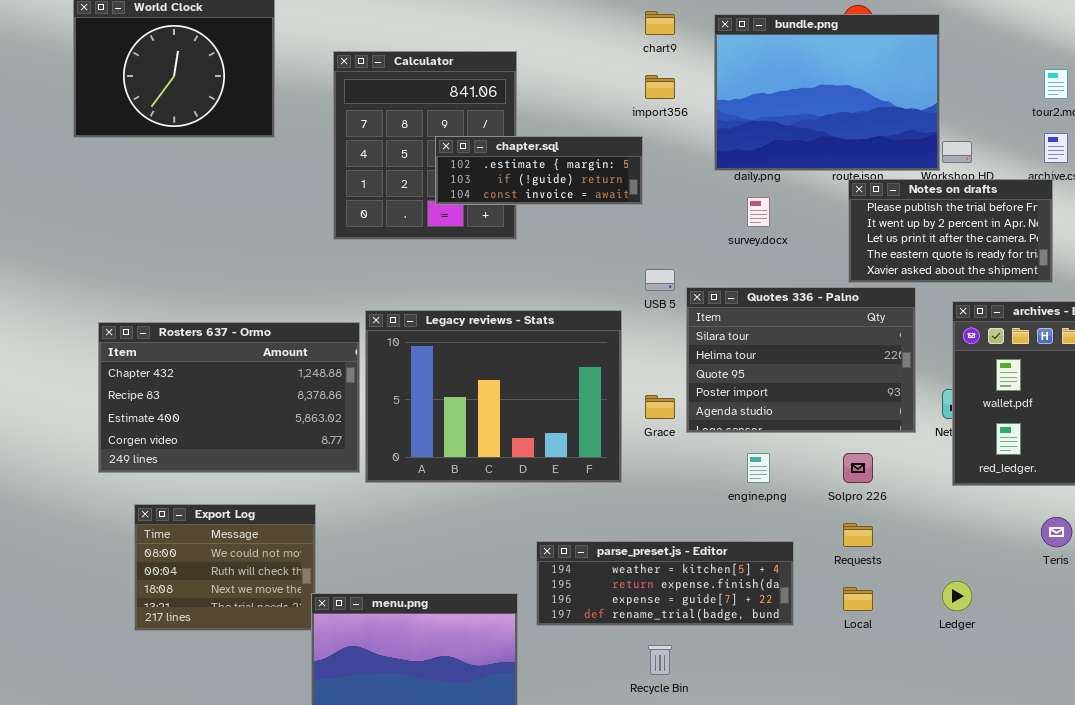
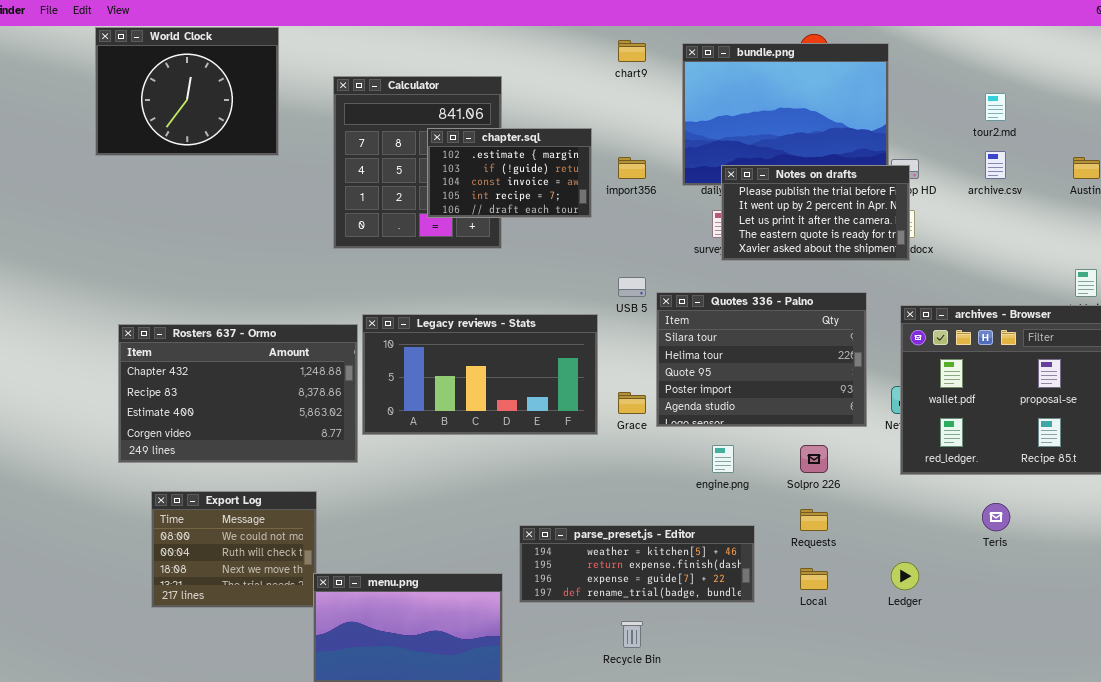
import356: [645,75,675,99] -> [618,157,646,179], moved
chapter.sql: [435,136,643,205] -> [427,128,592,218], resized
Notes on drafts: [848,179,1053,283] -> [721,165,910,261], moved
Legacy reviews - Stats: [365,310,622,483] -> [362,314,598,435], resized

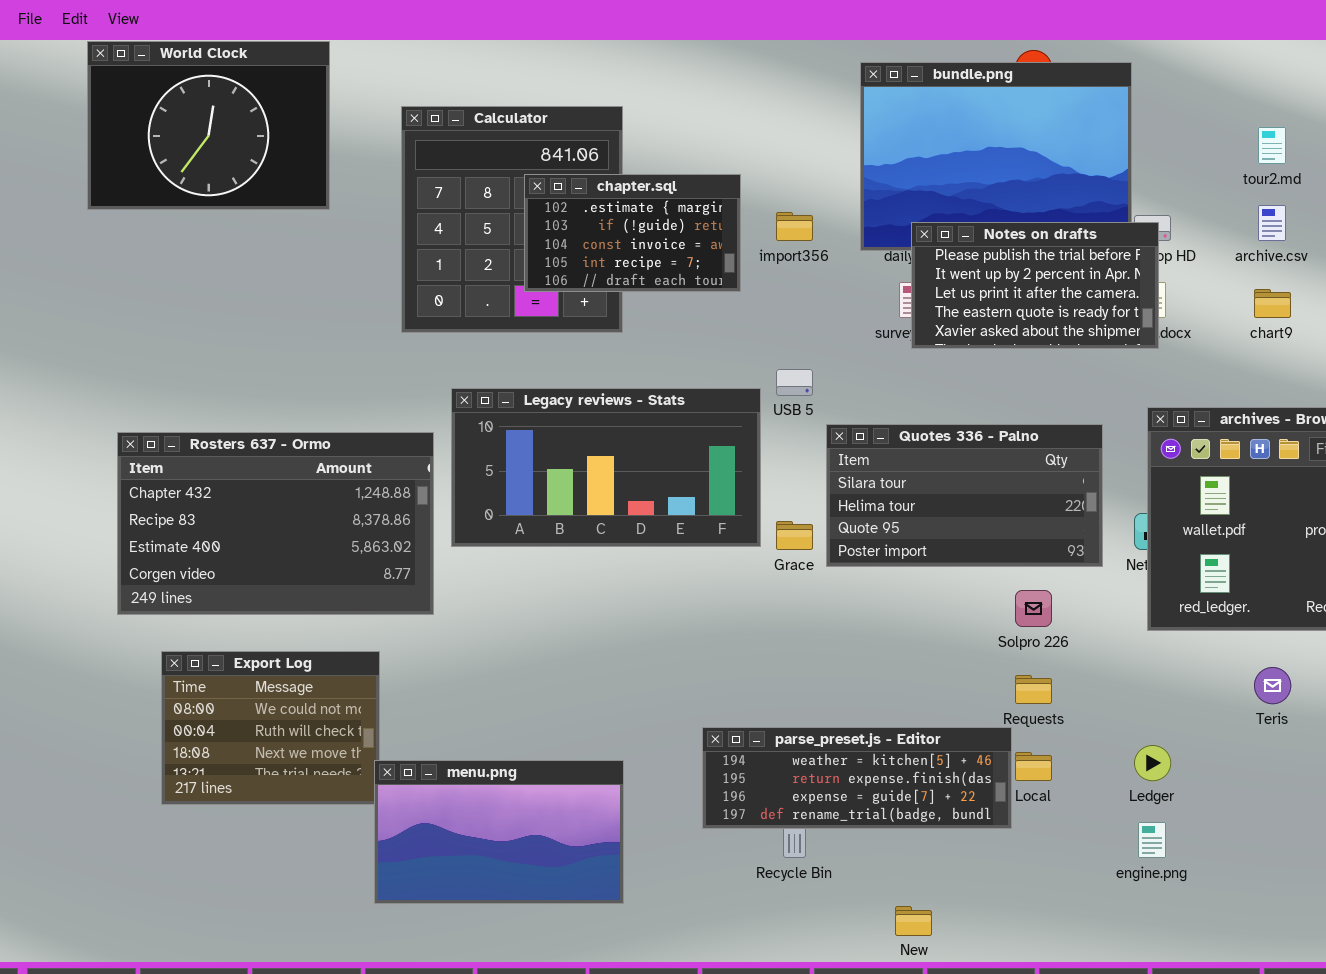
chart9: [618,40,646,62] -> [1254,289,1291,318], moved
Quotes 336 - Palno: [656,292,867,427] -> [826,424,1103,567], resized
Legacy reviews - Stats: [362,314,598,435] -> [451,388,761,547], moved
engine.png: [712,445,734,473] -> [1138,822,1166,858], moved
parse_preset.js - Editor: [519,525,755,603] -> [702,727,1012,829], moved

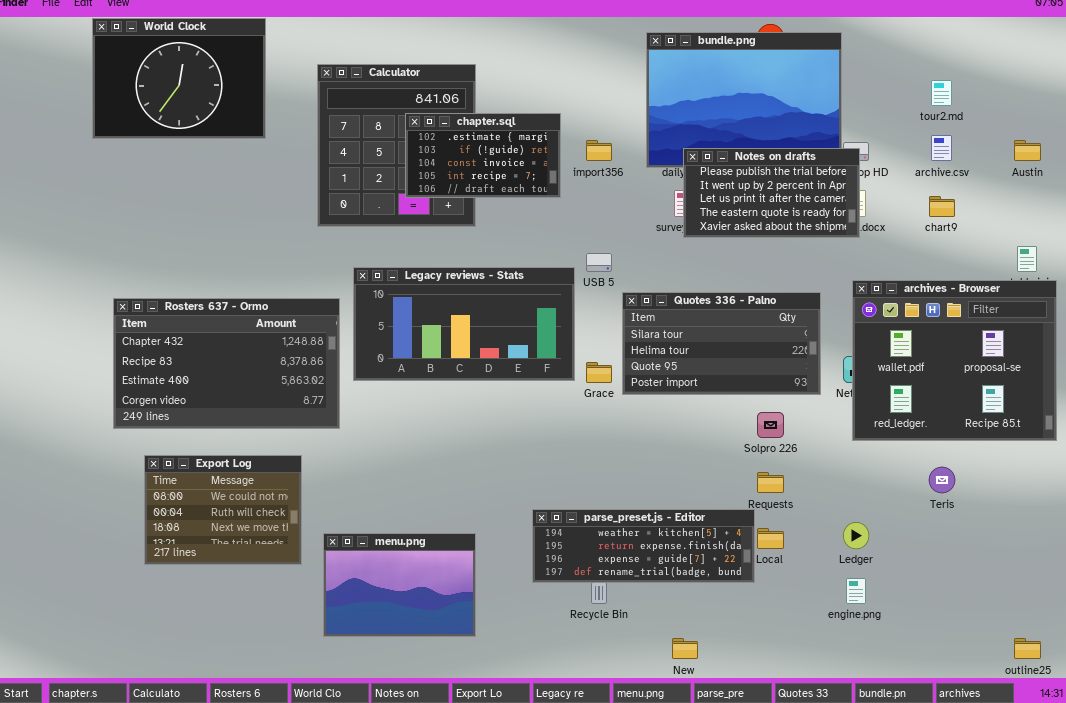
menu.png: [374,760,624,904] -> [323,533,476,637], resized

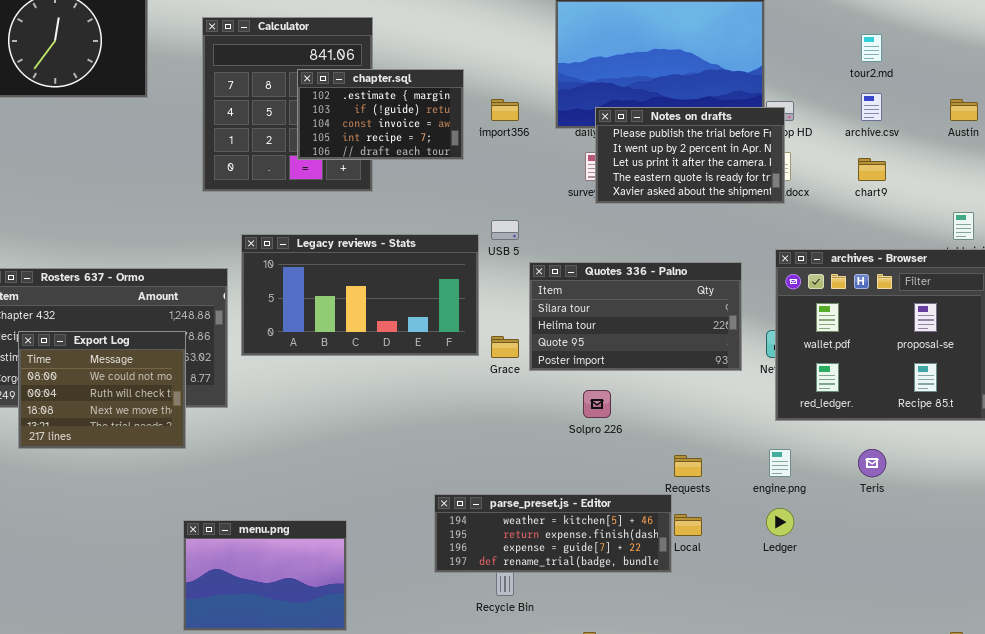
Solpro 226: [757,412,784,438] -> [583,390,611,418], moved
Export Log: [144,455,302,565] -> [18,331,186,449], moved
menu.png: [323,533,476,637] -> [183,520,347,631], moved
engine.png: [846,578,866,604] -> [769,449,791,477], moved

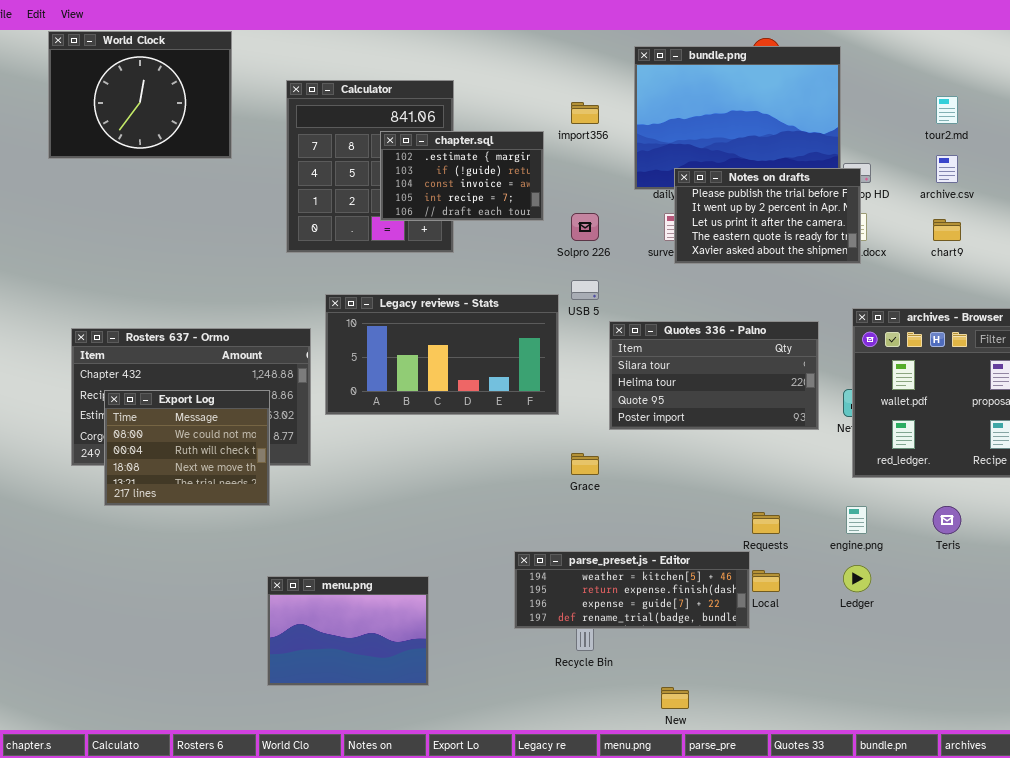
import356: [491,99,519,121] -> [571,102,599,124], moved
Grace: [491,336,519,358] -> [571,453,599,475], moved
Solpro 226: [583,390,611,418] -> [571,213,599,241], moved

